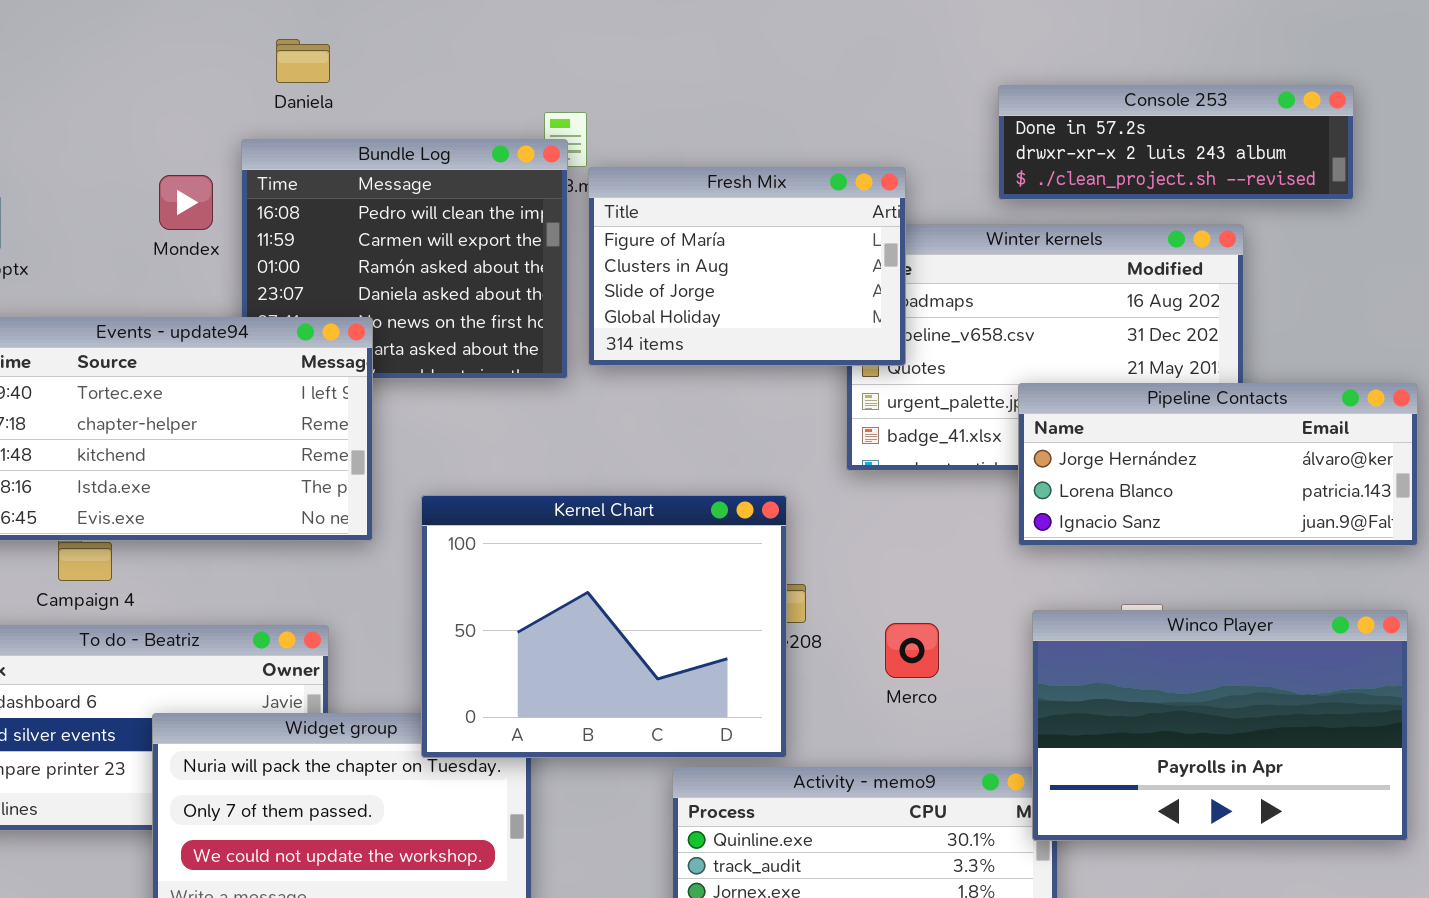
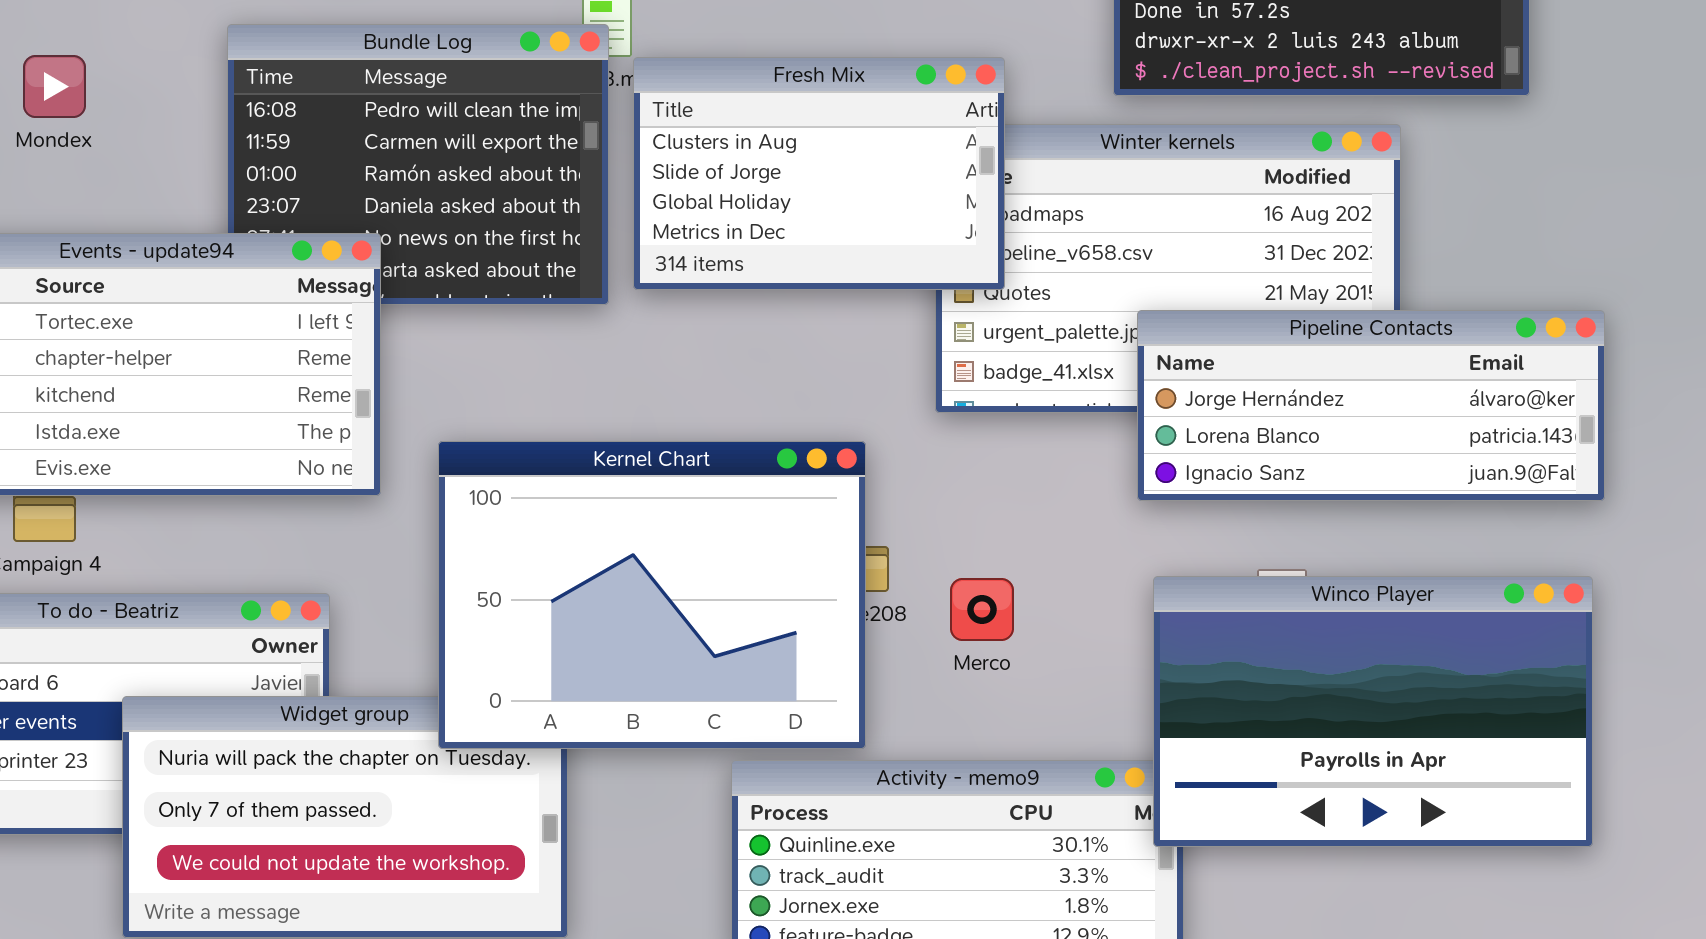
Fresh Mix: [588,167,906,366] -> [633,57,1005,290], scrolled down 1 row
Mondex: [159,175,213,230] -> [23,55,86,118], moved
Merco: [885,623,939,678] -> [950,578,1014,641], moved

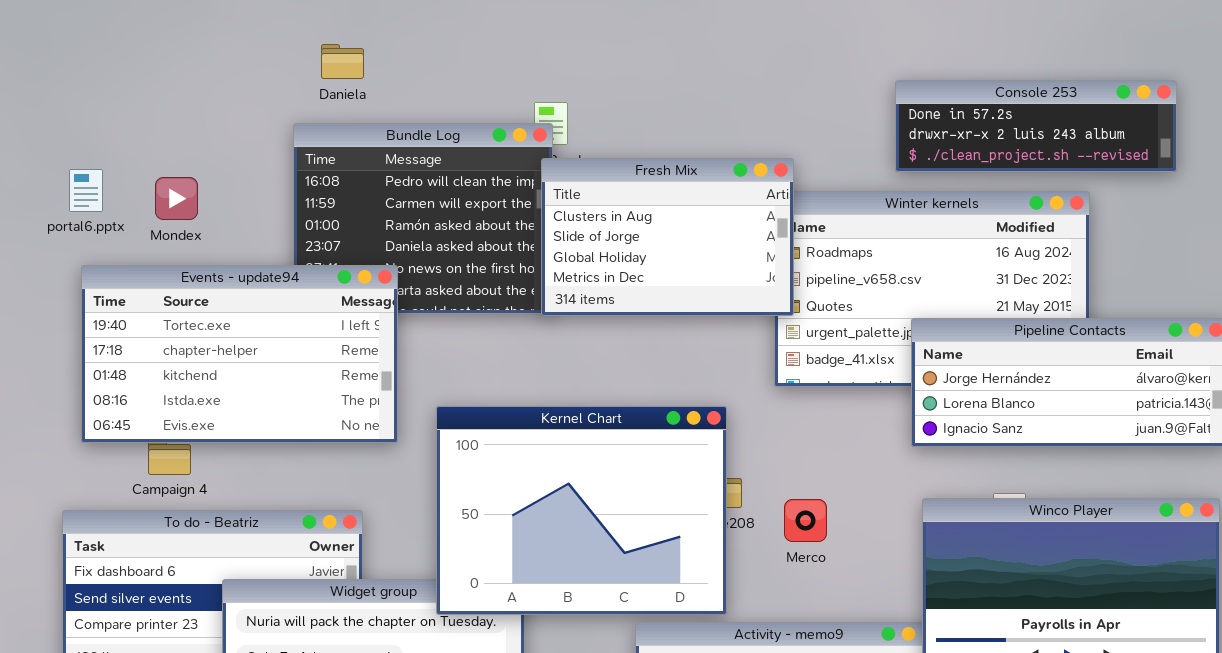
Mondex: [23,55,86,118] -> [155,177,198,220], moved
Fresh Mix: [633,57,1005,290] -> [541,158,794,316], moved

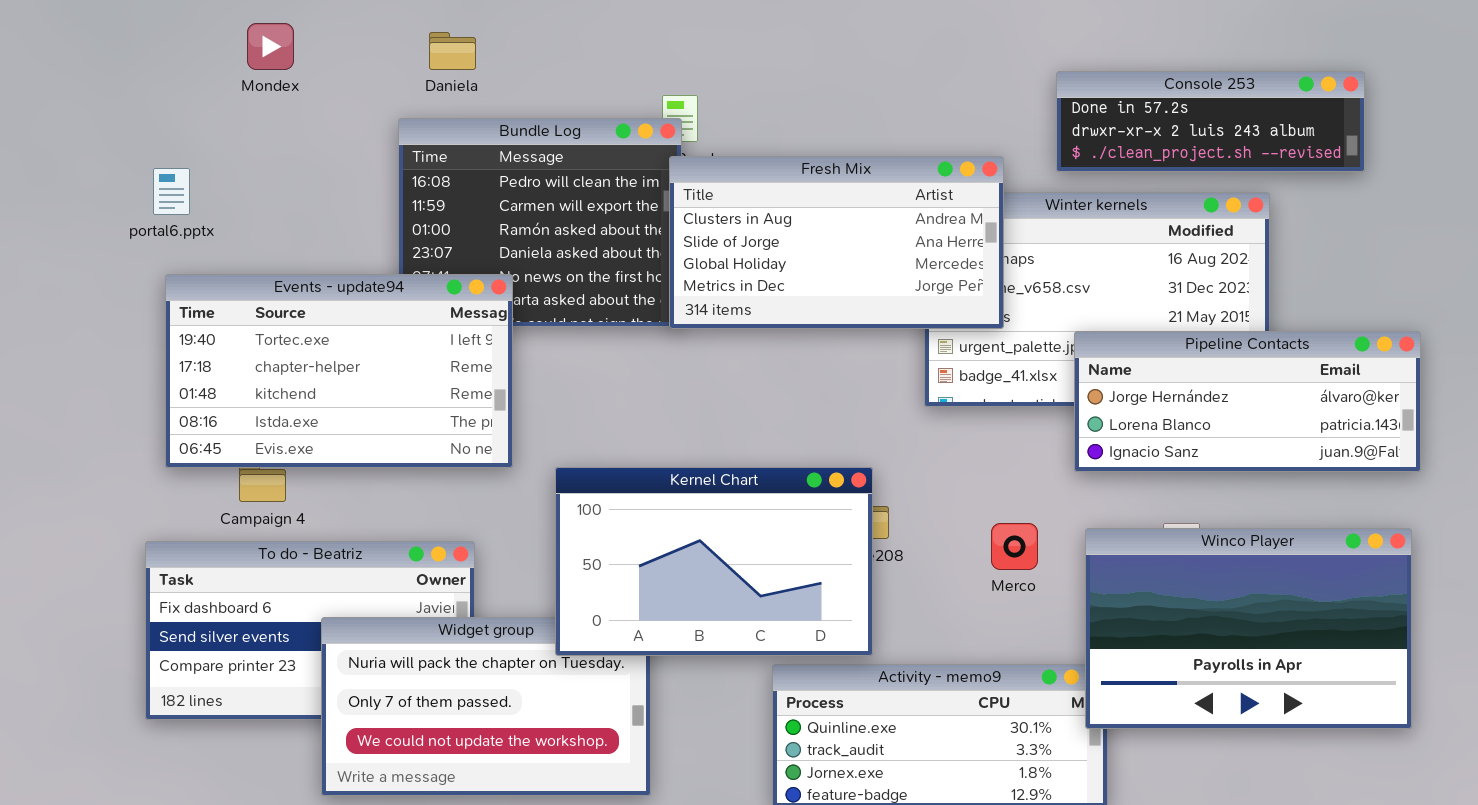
Fresh Mix: [541,158,794,316] -> [669,156,1004,329], resized
Mondex: [155,177,198,220] -> [247,23,294,70], moved
Kernel Chart: [436,406,727,615] -> [555,467,873,656], resized
Merco: [784,499,827,542] -> [991,523,1038,570], moved

